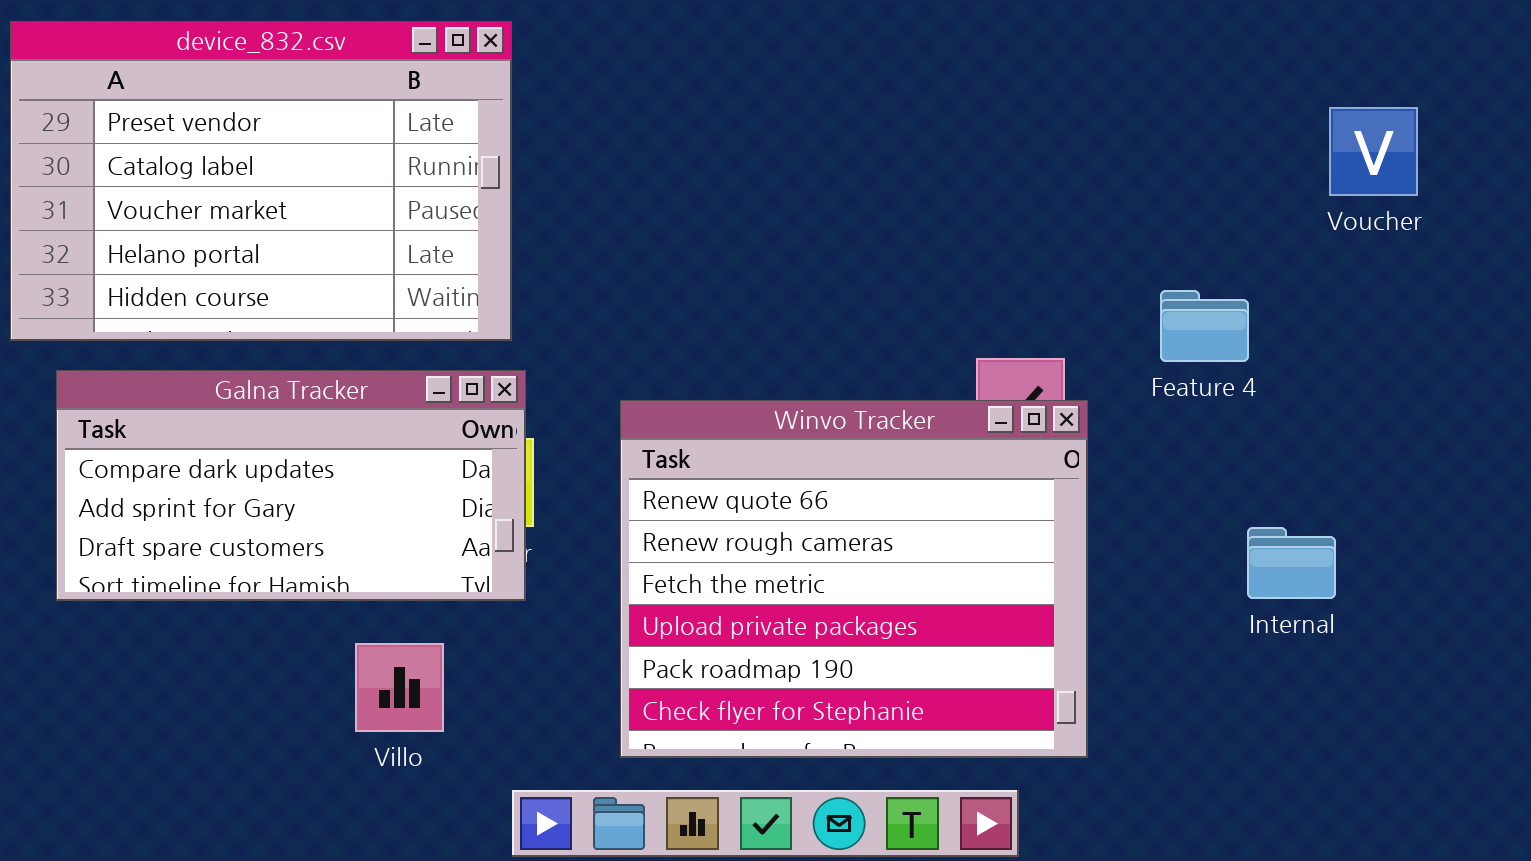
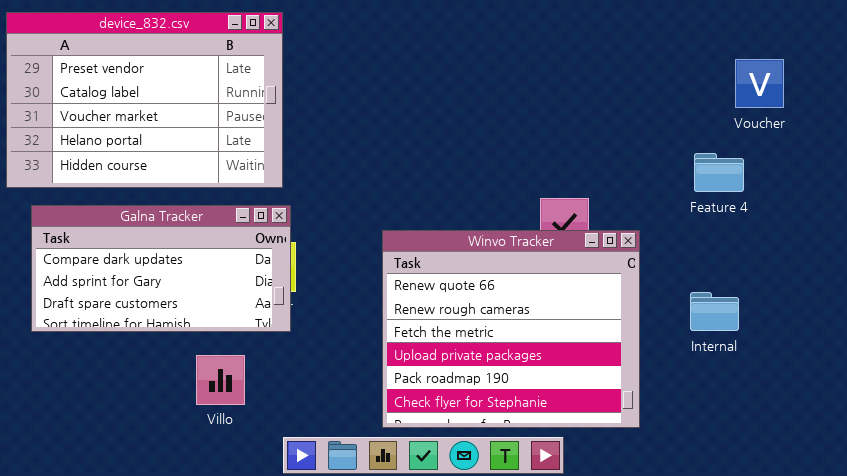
Feature 4: [1160,290,1249,362] -> [694,153,744,192], moved
Winvo Tracker: [620,400,1088,758] -> [382,230,640,428], moved

